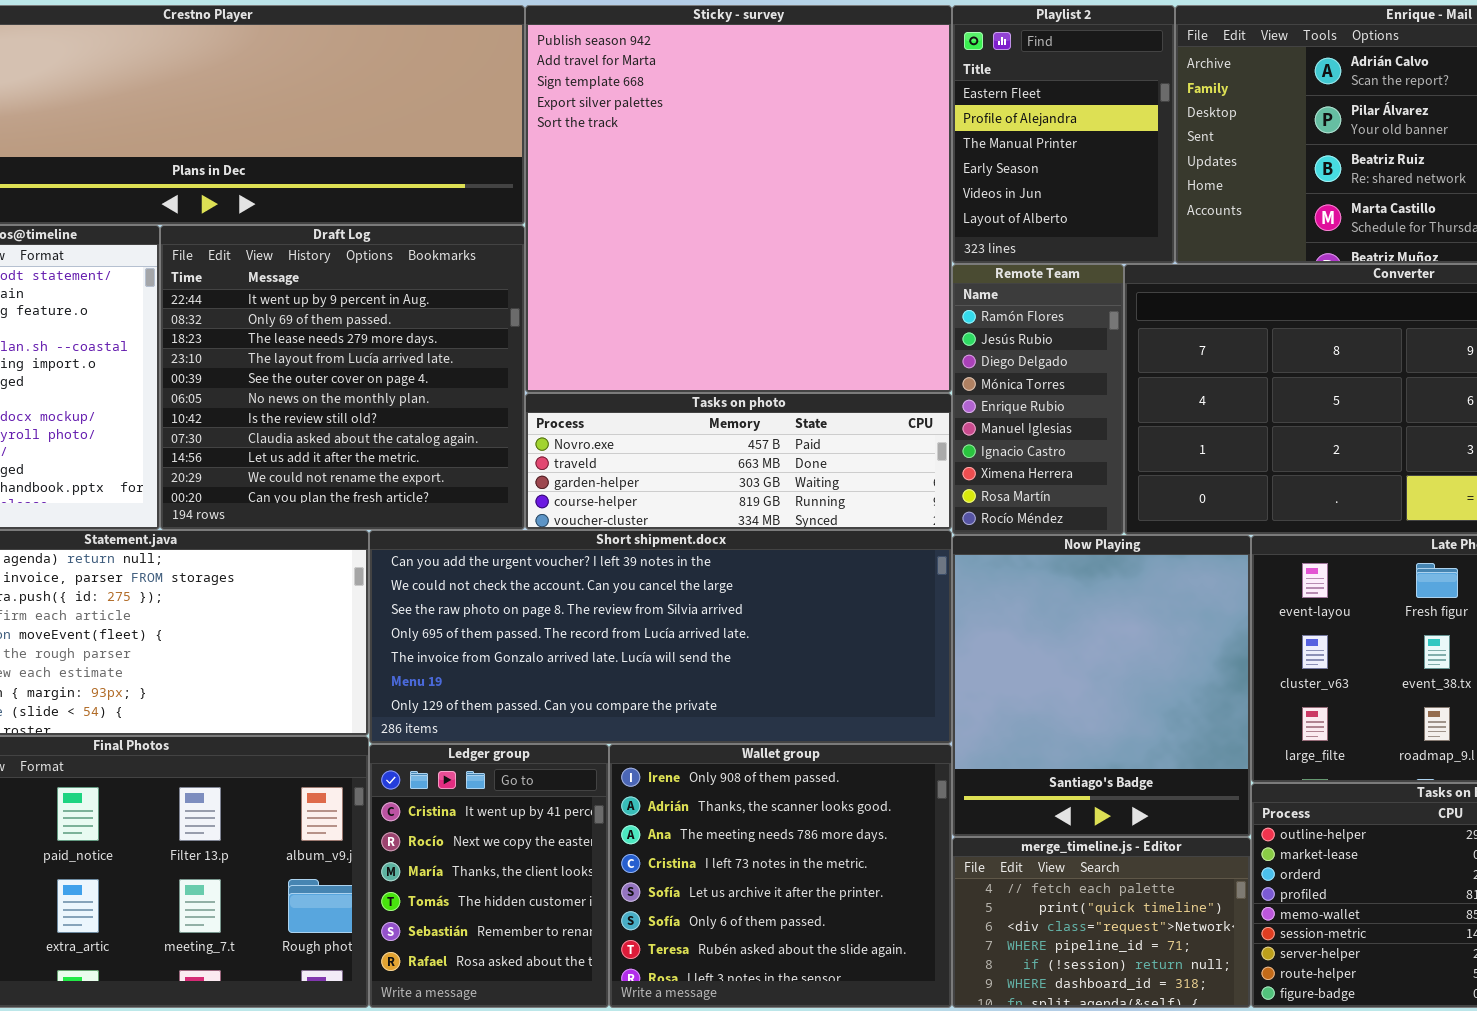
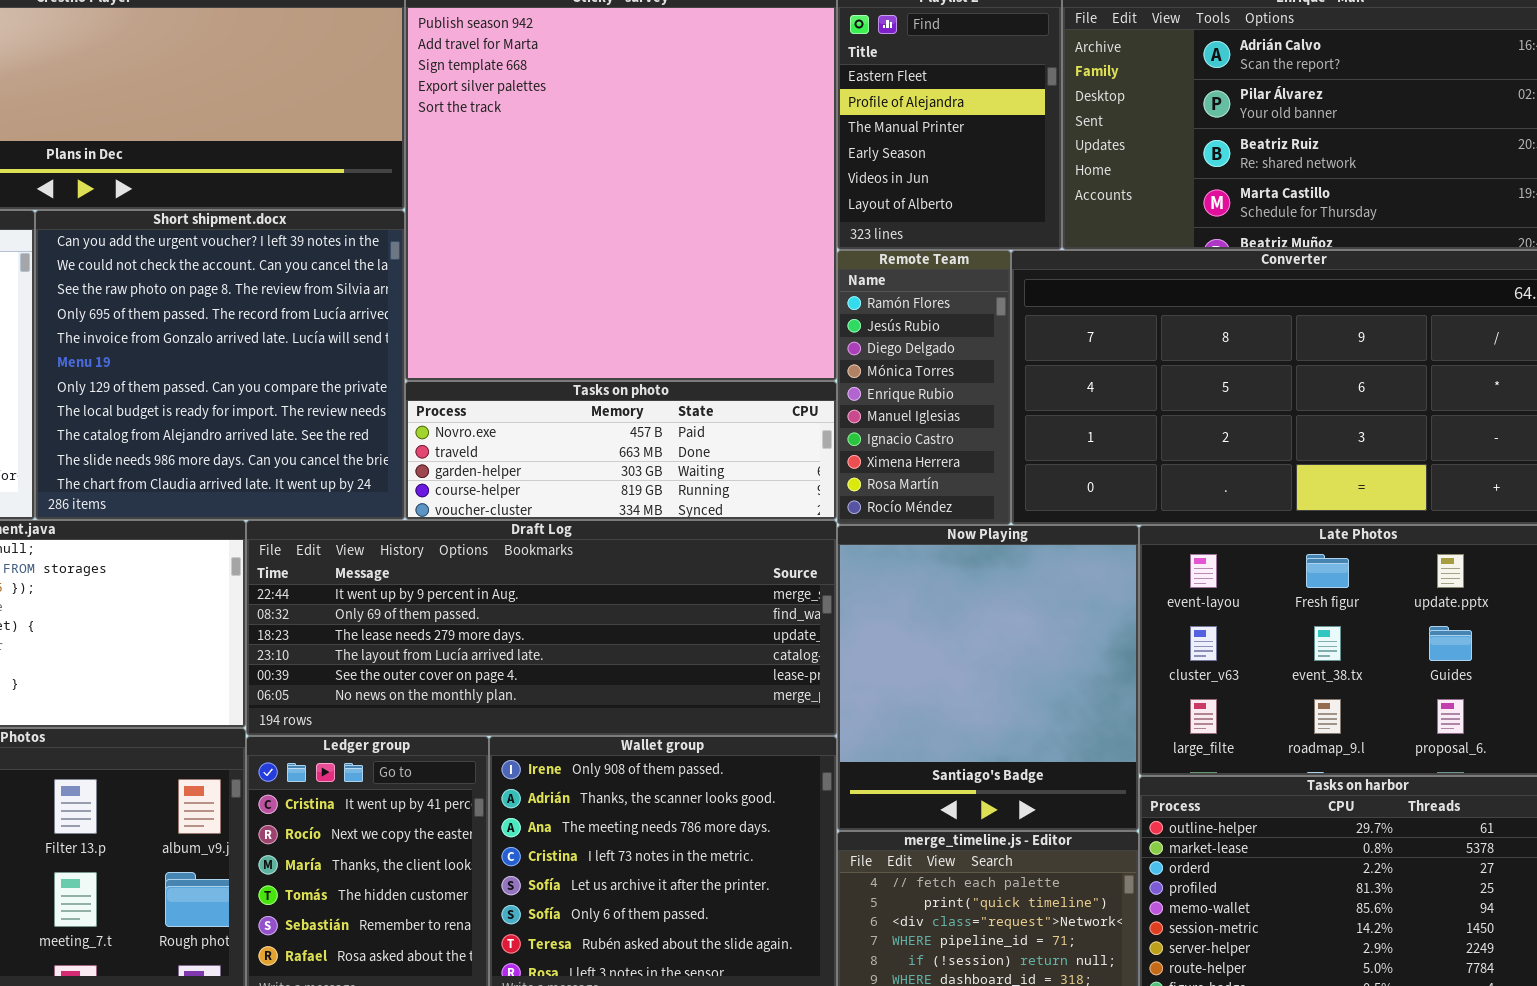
Draft Log: [160,225,525,530] -> [246,520,837,736], moved, resized
Short shipment.docx: [369,530,952,744] -> [35,210,405,520], moved, resized

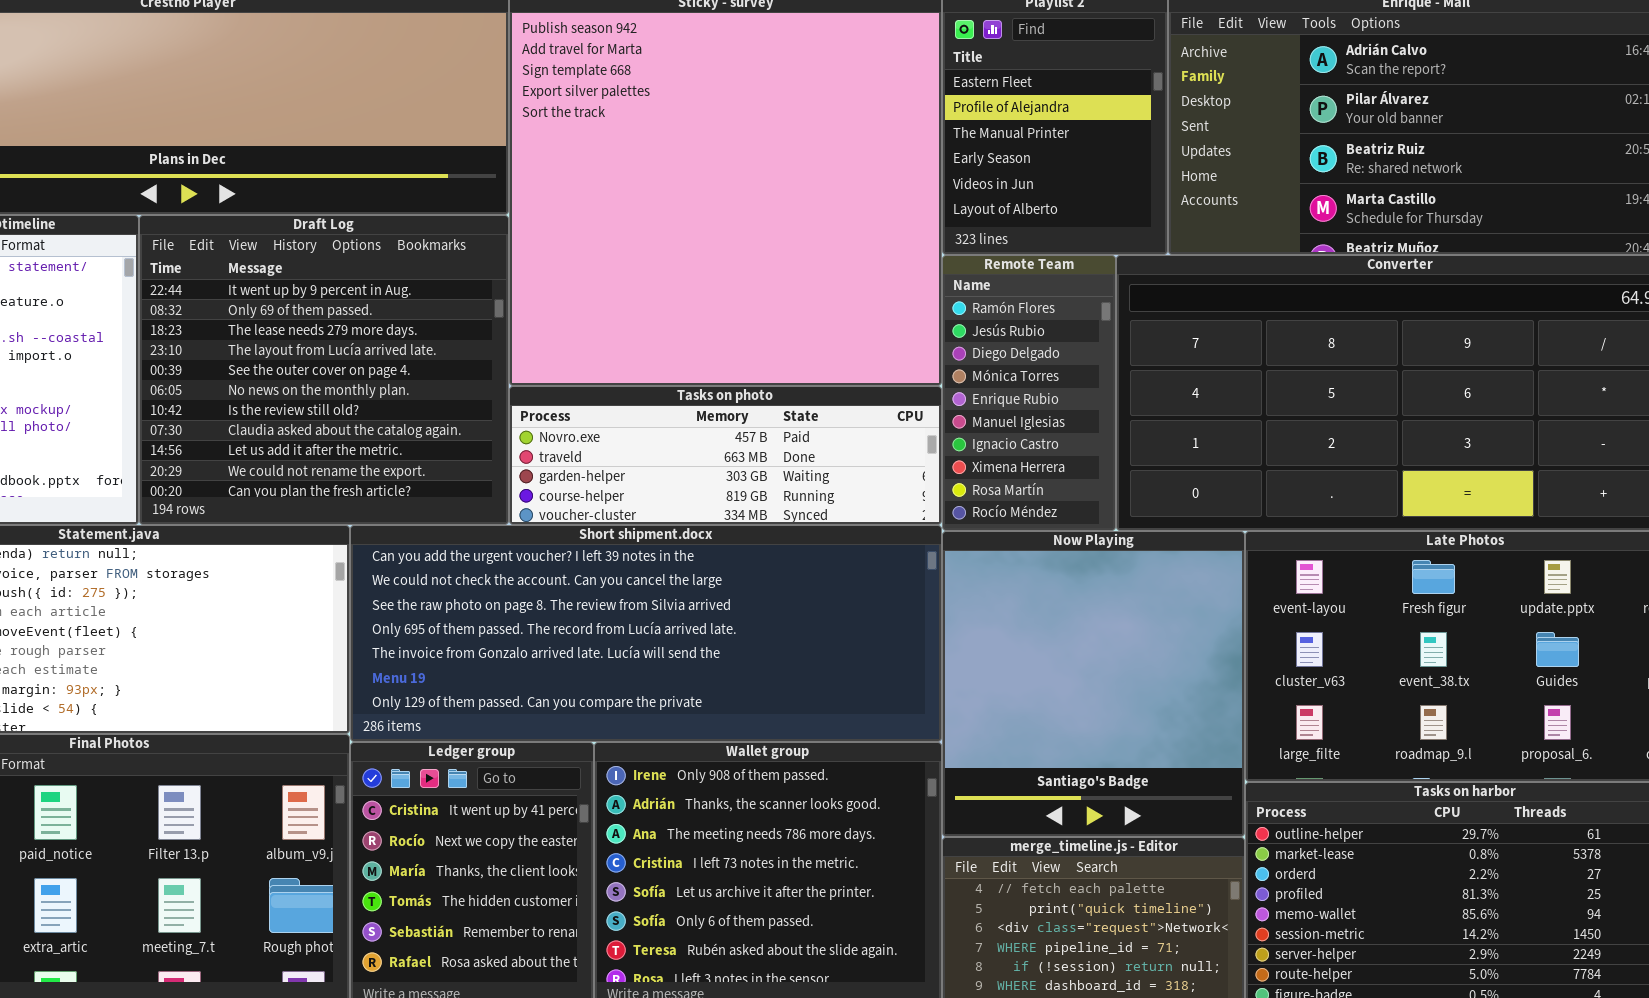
Short shipment.docx: [35,210,405,520] -> [350,525,942,742], moved, resized
Draft Log: [246,520,837,736] -> [139,215,509,525], moved, resized

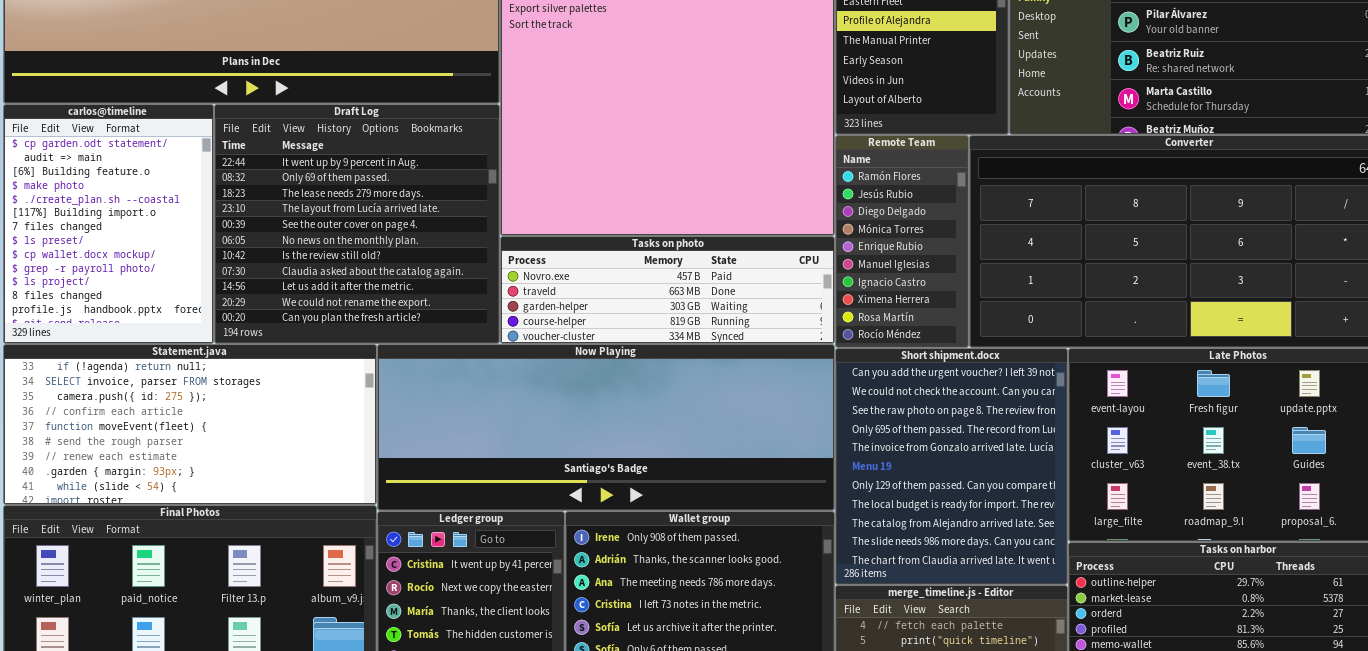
Short shipment.docx: [350,525,942,742] -> [835,348,1068,585], moved, resized
Now Playing: [942,531,1245,837] -> [377,344,835,511], moved, resized

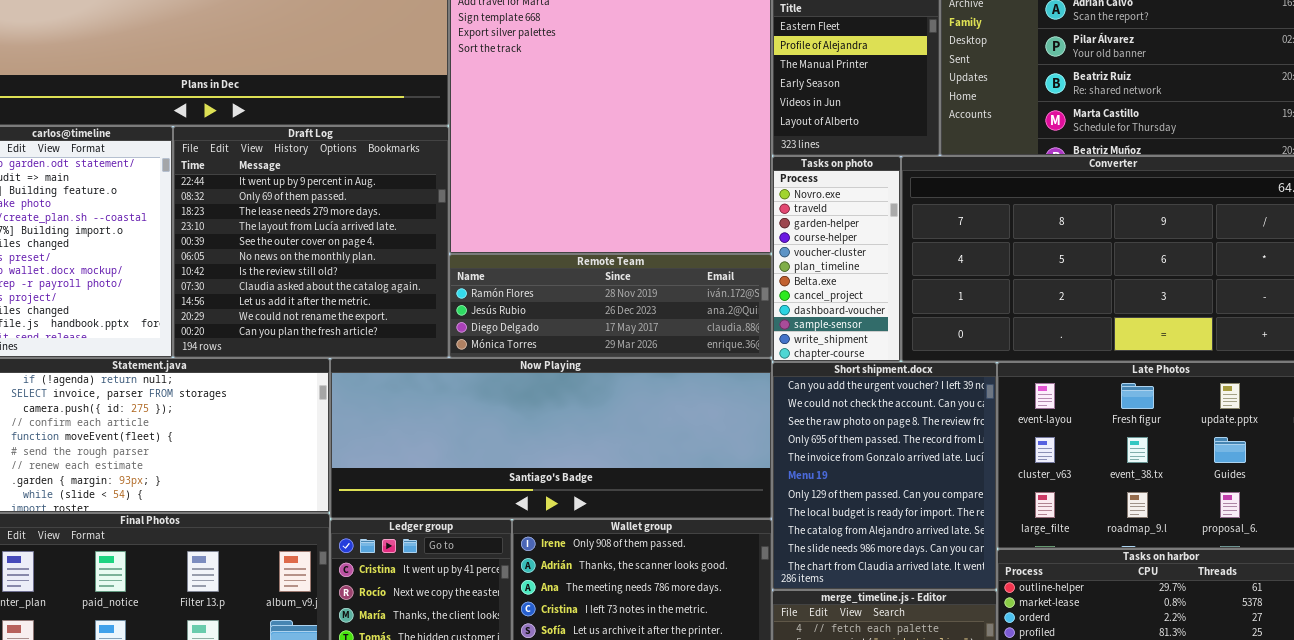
Remote Team: [835,135,969,348] -> [449,254,772,358], moved, resized
Tasks on photo: [500,236,835,344] -> [772,156,901,362], moved, resized

